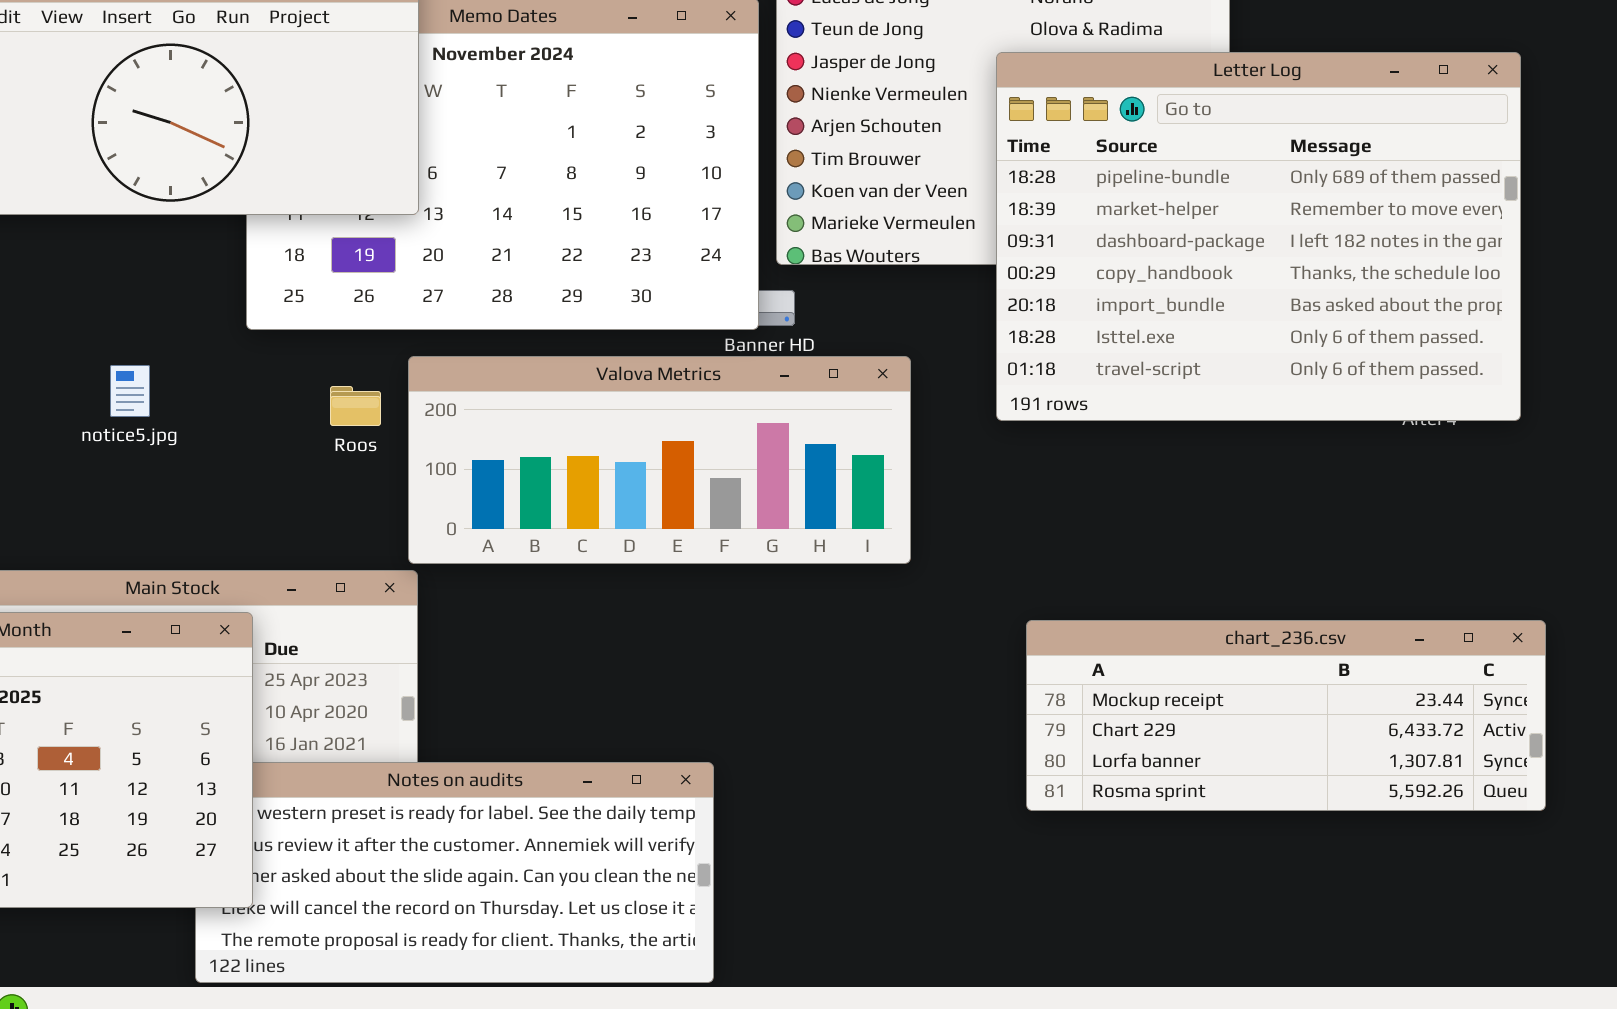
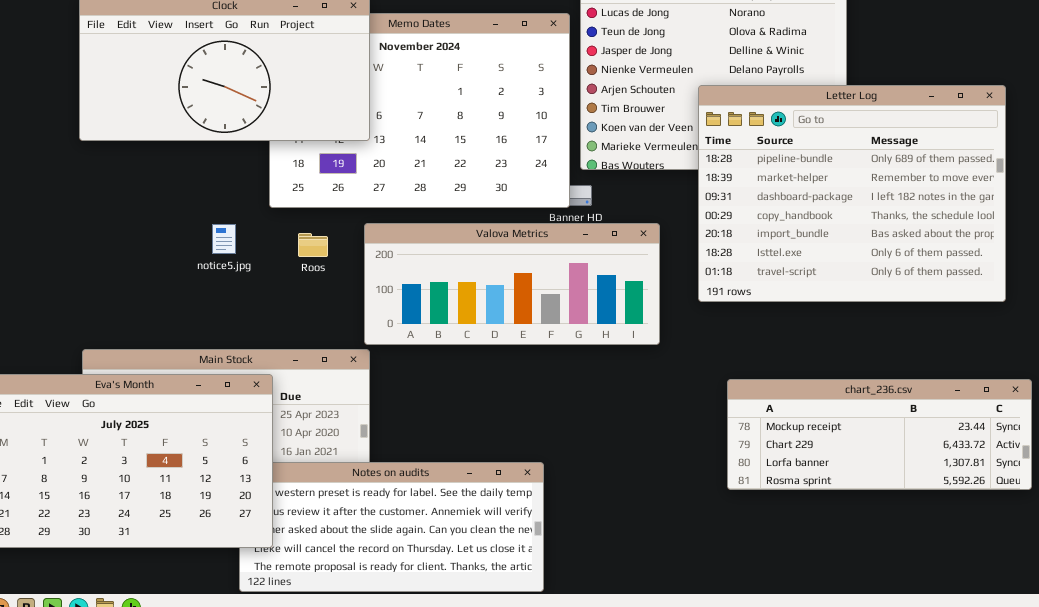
Letter Log: [996,52,1521,421] -> [698,85,1006,302], moved
notice5.jpg: [110,365,150,417] -> [212,224,236,254], moved
Roos: [330,386,381,426] -> [298,233,328,257], moved

